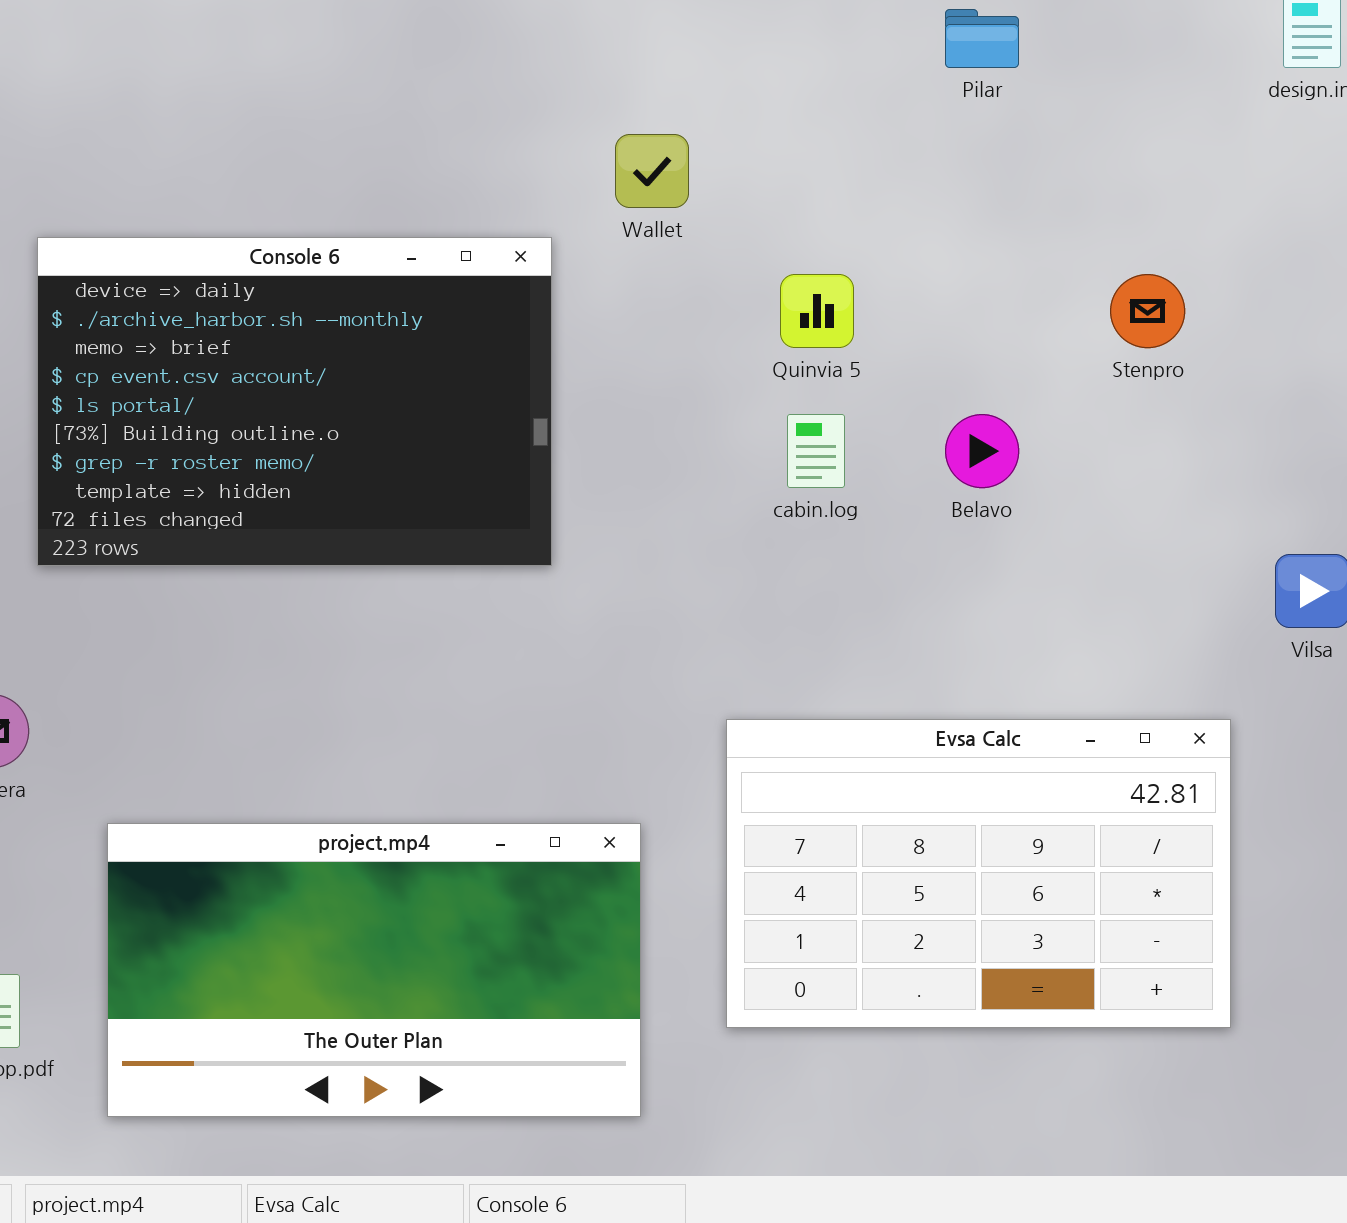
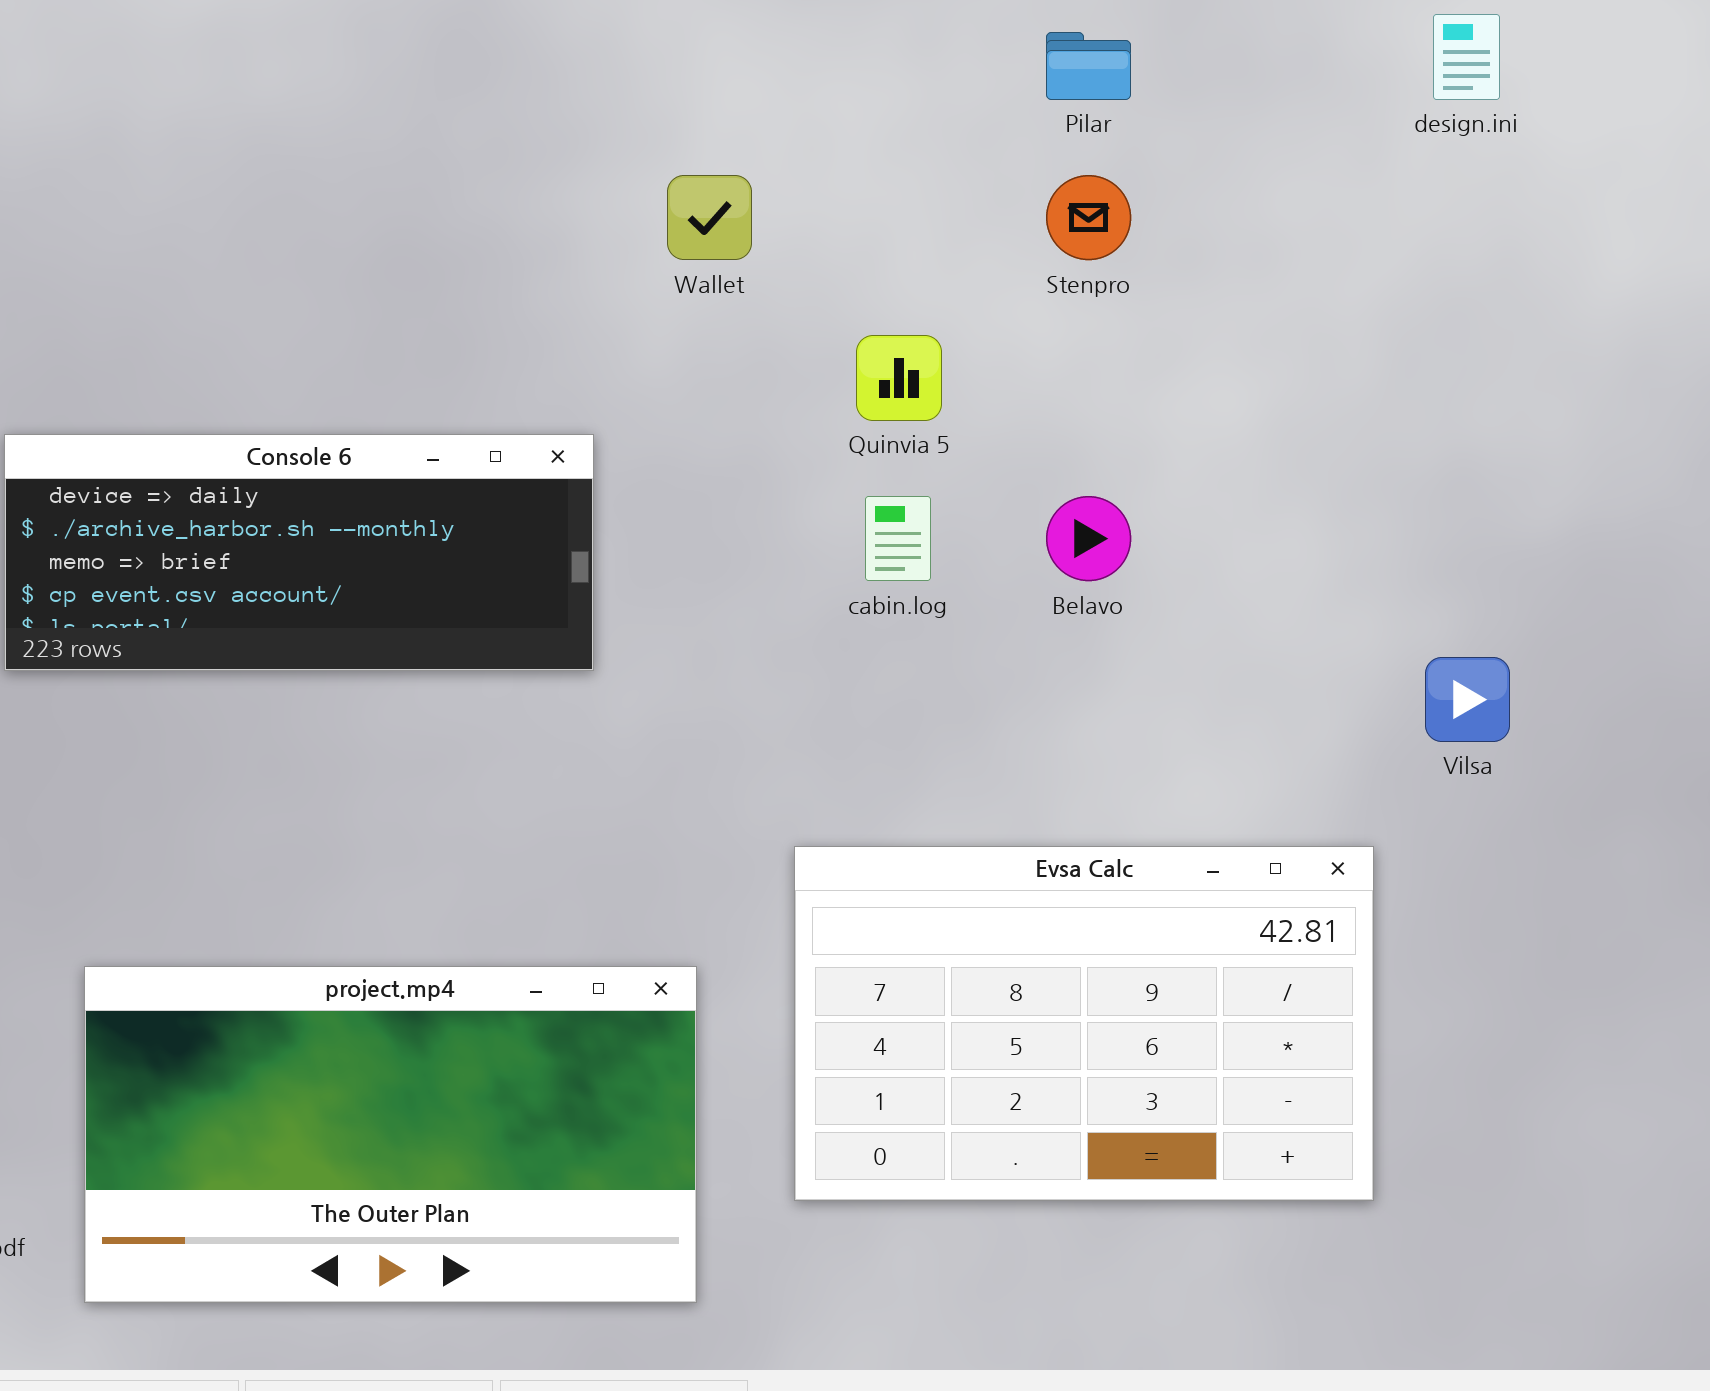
Console 6: [37,237,552,566] -> [4,434,594,671], resized
Stenpro: [1110,274,1185,348] -> [1046,175,1131,260], moved

